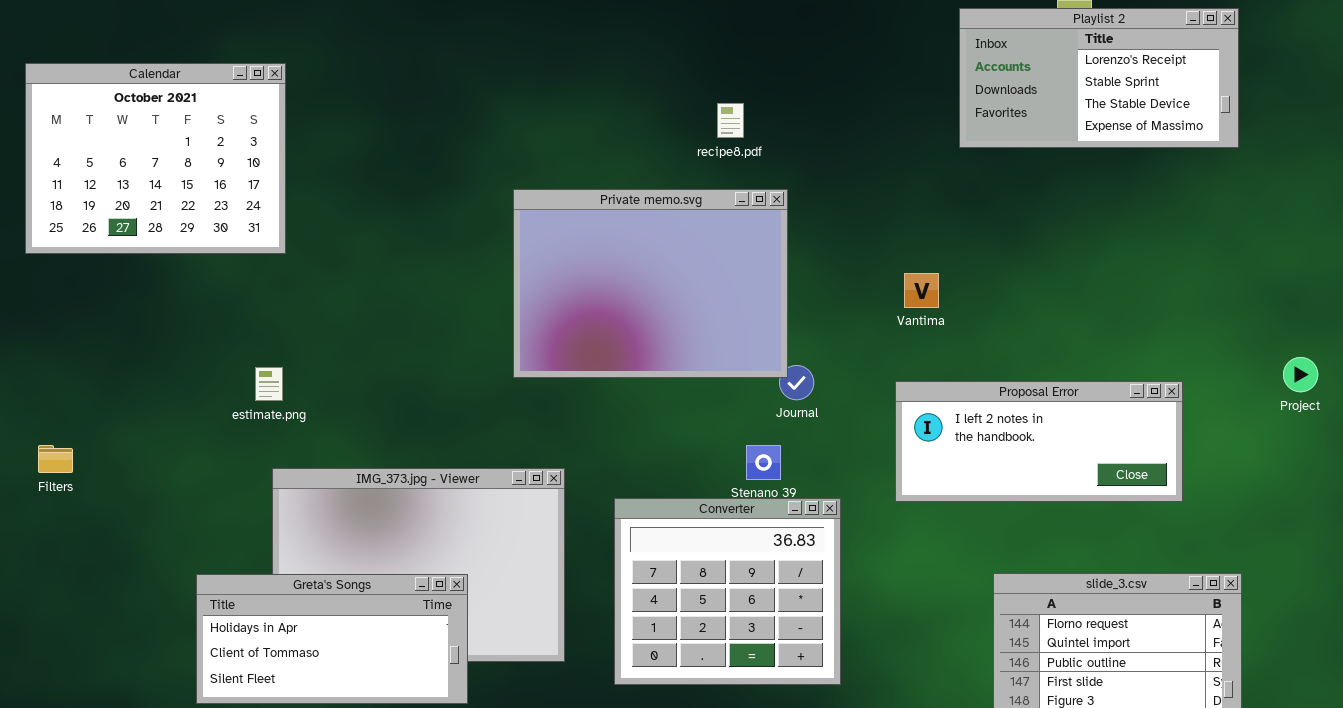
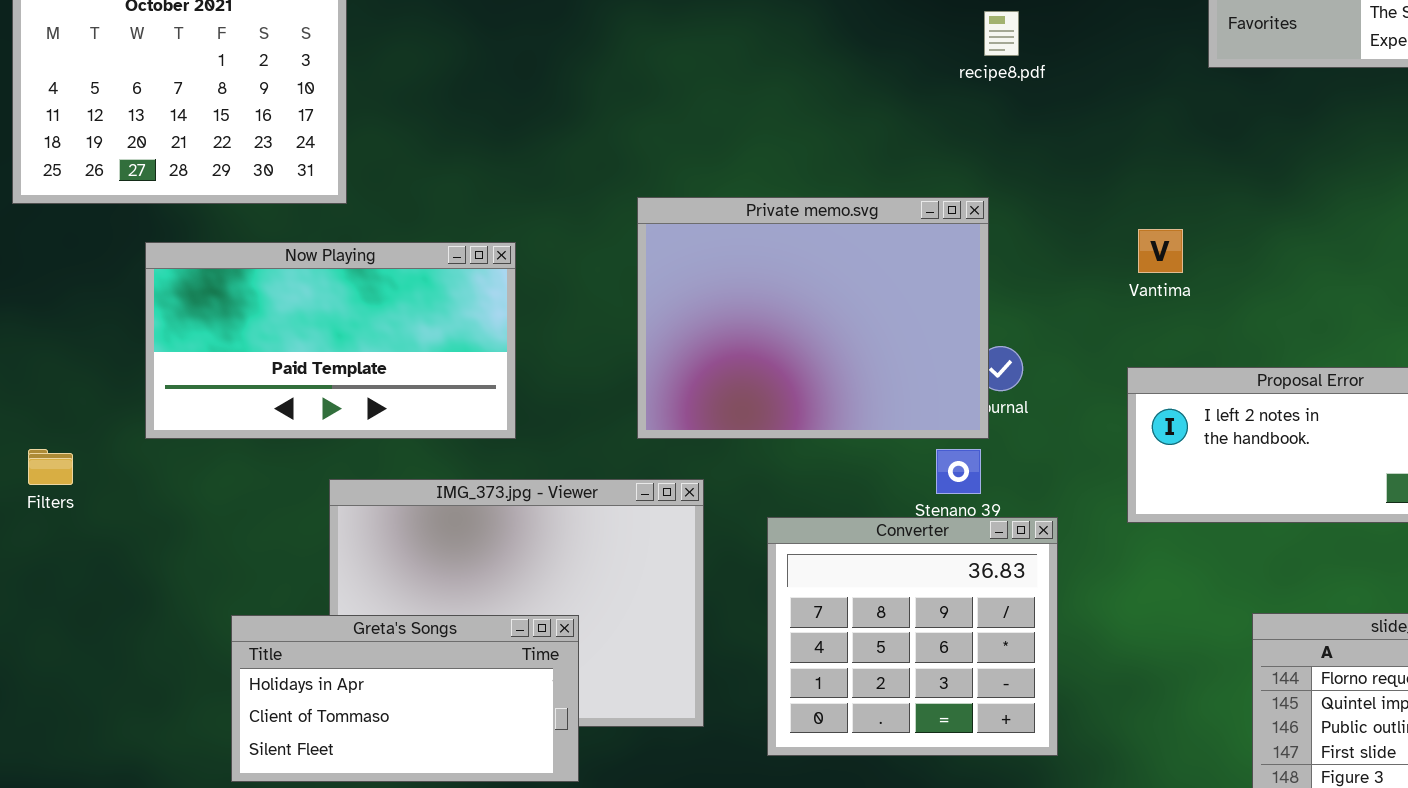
recipe8.pdf: [717,103,744,138] -> [984,11,1019,56], moved
Private memo.svg: [513,189,788,378] -> [637,197,989,439], moved
Now Playing: none -> [145,242,516,439], opened

